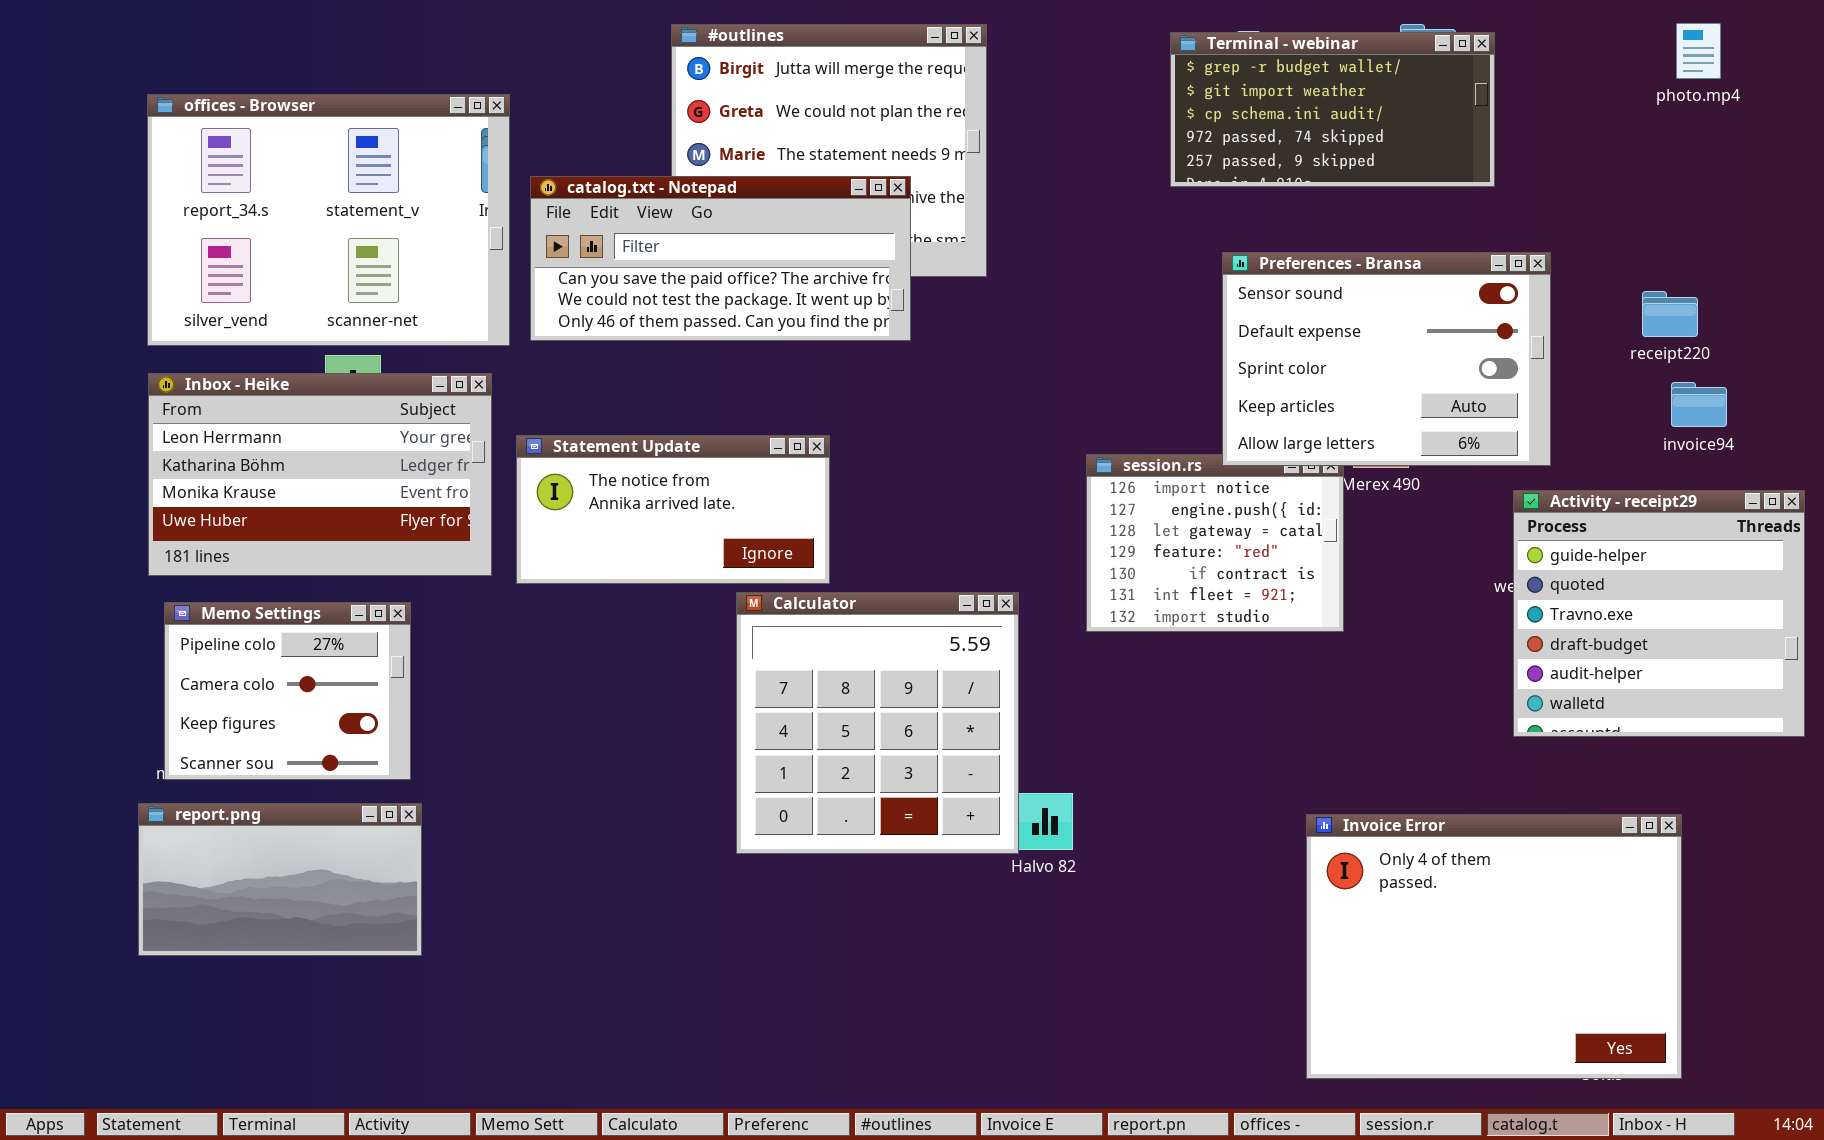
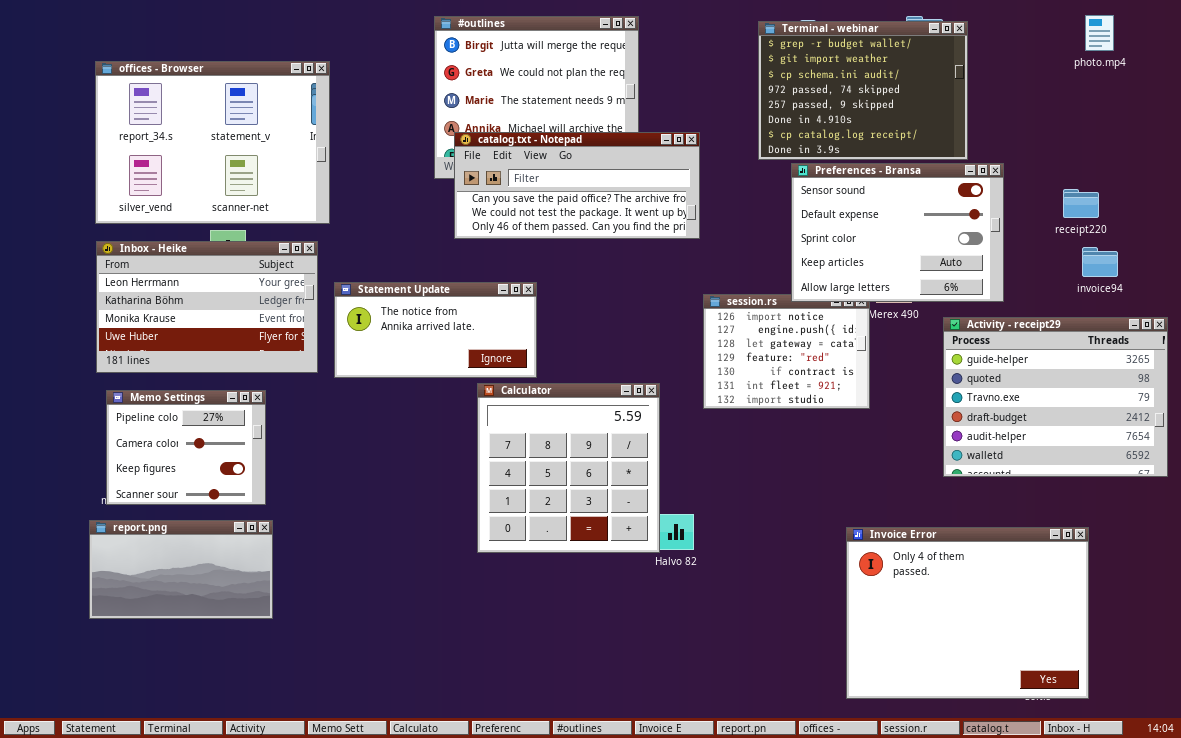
Terminal - webinar: [1170,32,1495,187] -> [758,21,968,160], resized
catalog.txt - Notepad: [530,176,911,341] -> [454,132,700,239], moved
Activity - receipt29: [1513,490,1805,737] -> [943,317,1168,477], resized

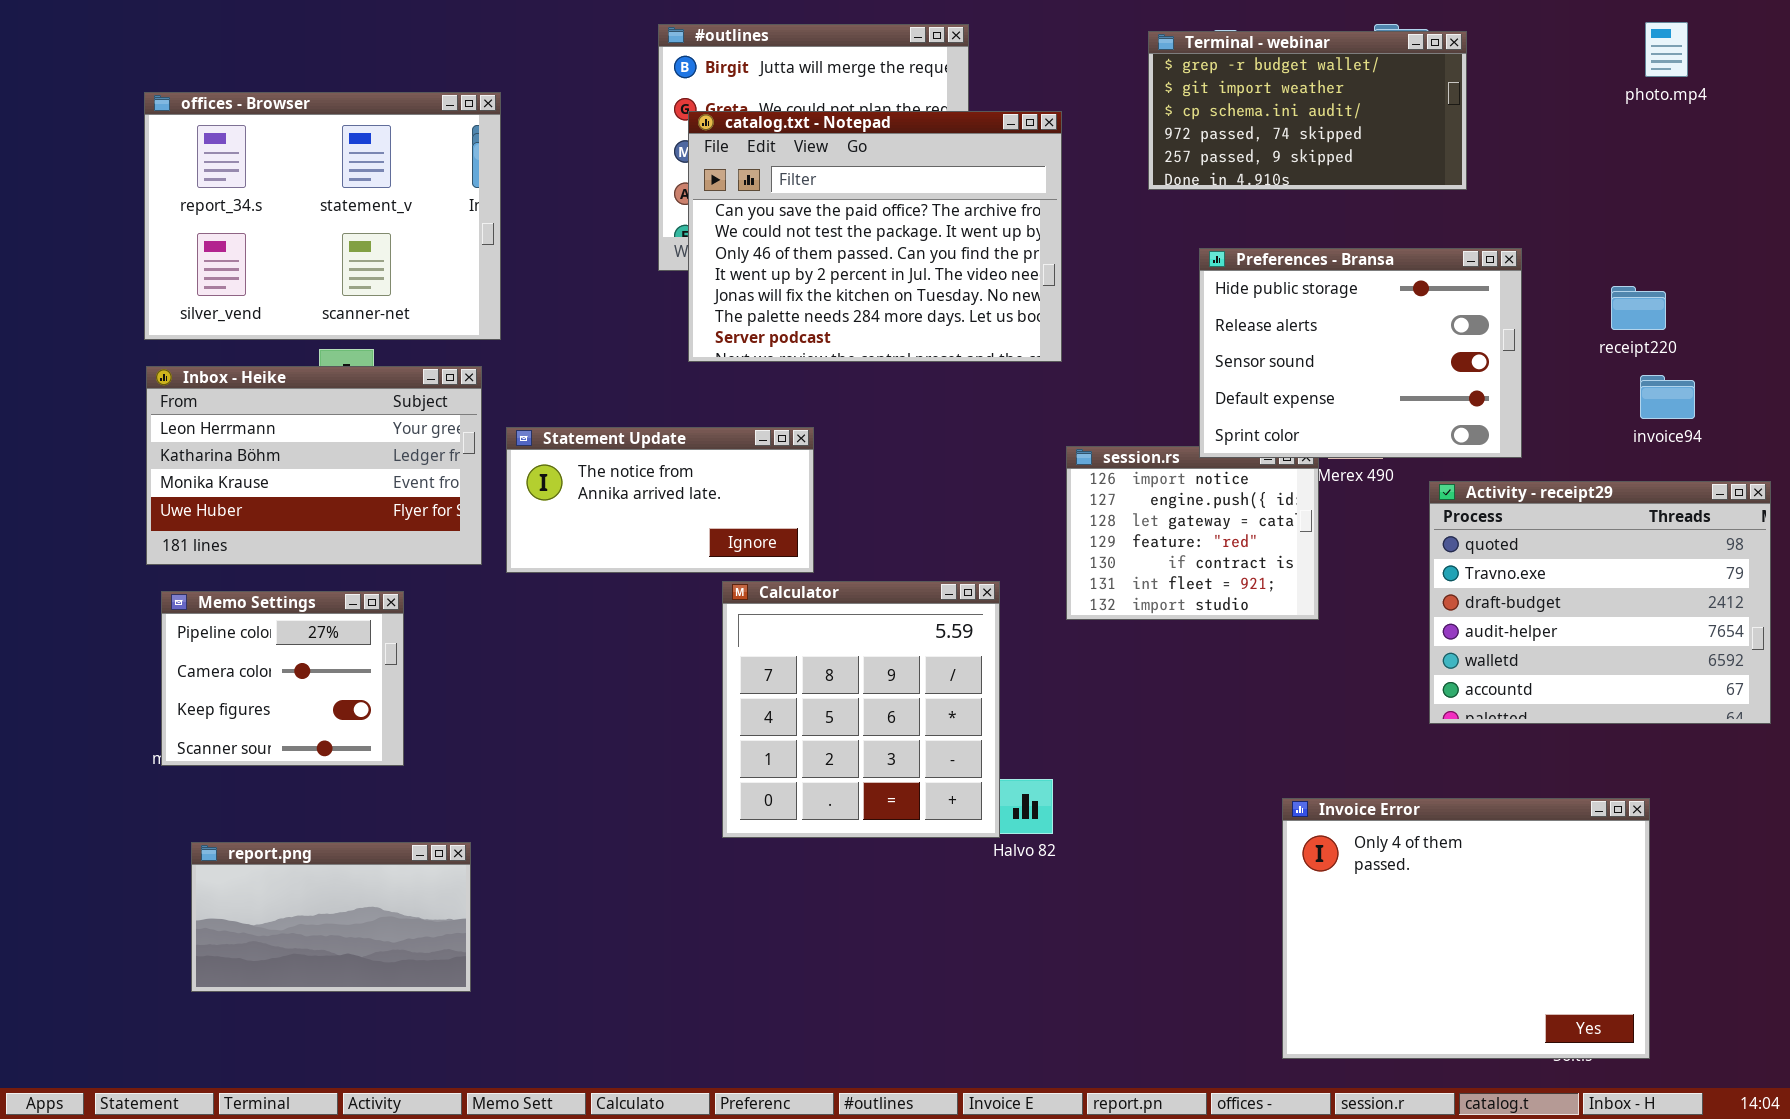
Terminal - webinar: [758,21,968,160] -> [1148,31,1467,190], resized
catalog.txt - Notepad: [454,132,700,239] -> [688,111,1062,362], resized
Preferences - Bransa: [791,163,1004,302] -> [1199,248,1522,458], scrolled up 2 rows
Activity - receipt29: [943,317,1168,477] -> [1429,481,1771,724], scrolled down 1 row
report.png: [89,520,273,619] -> [191,842,471,992], moved

